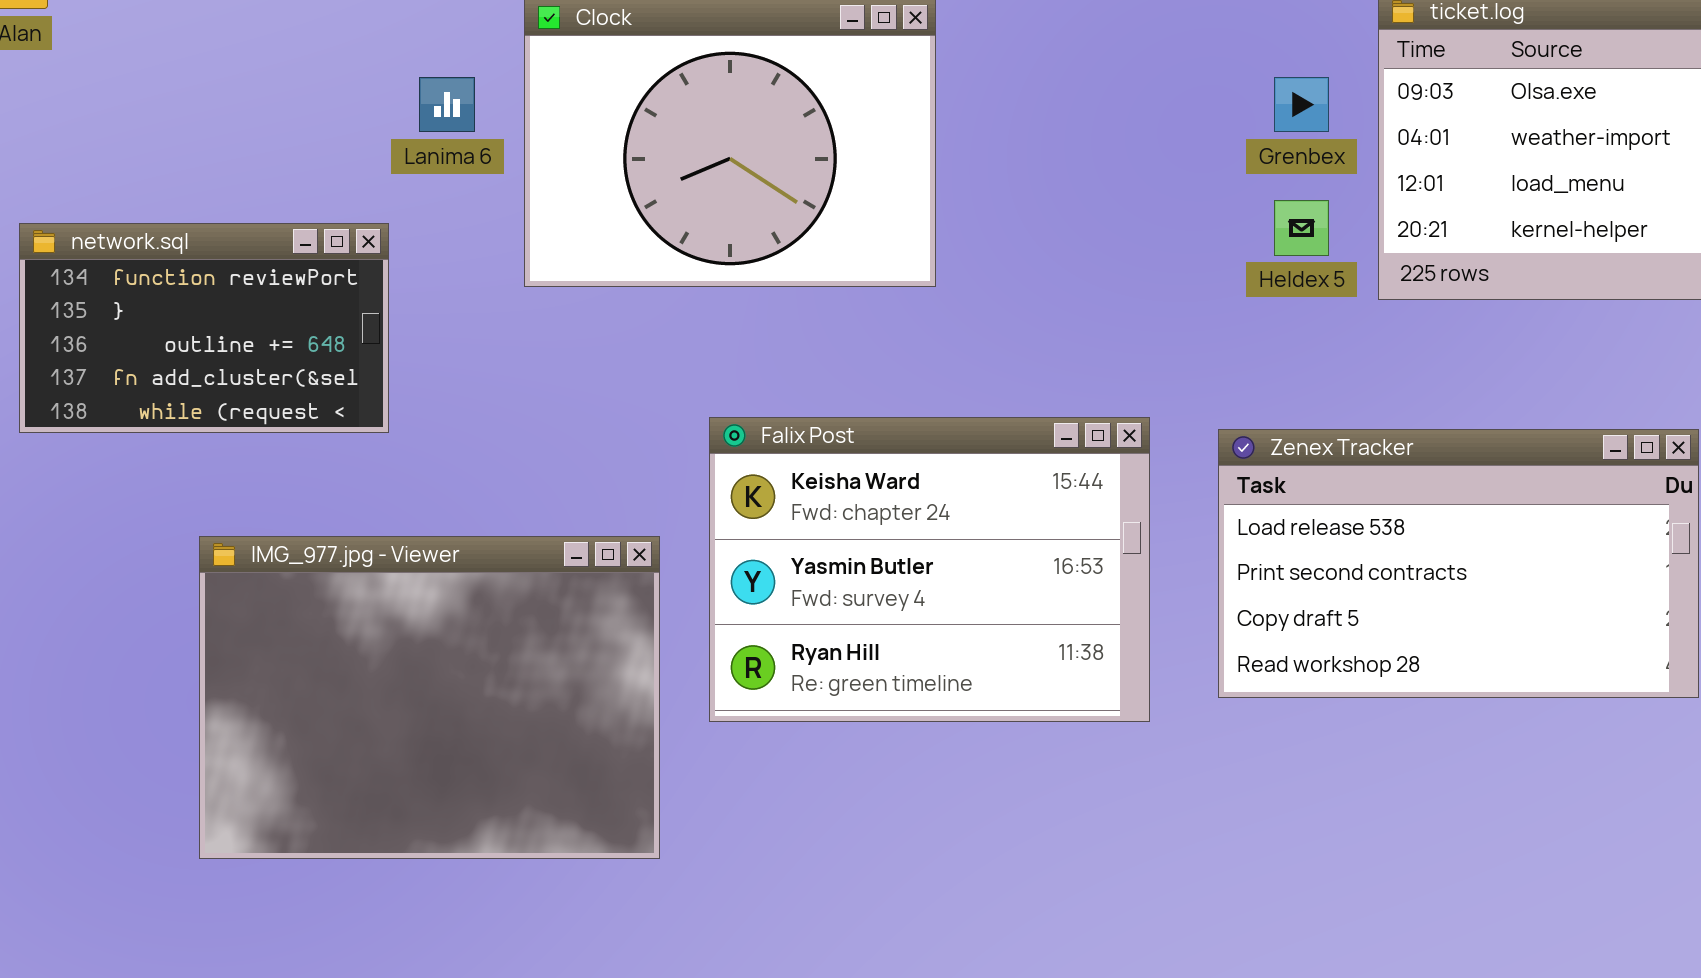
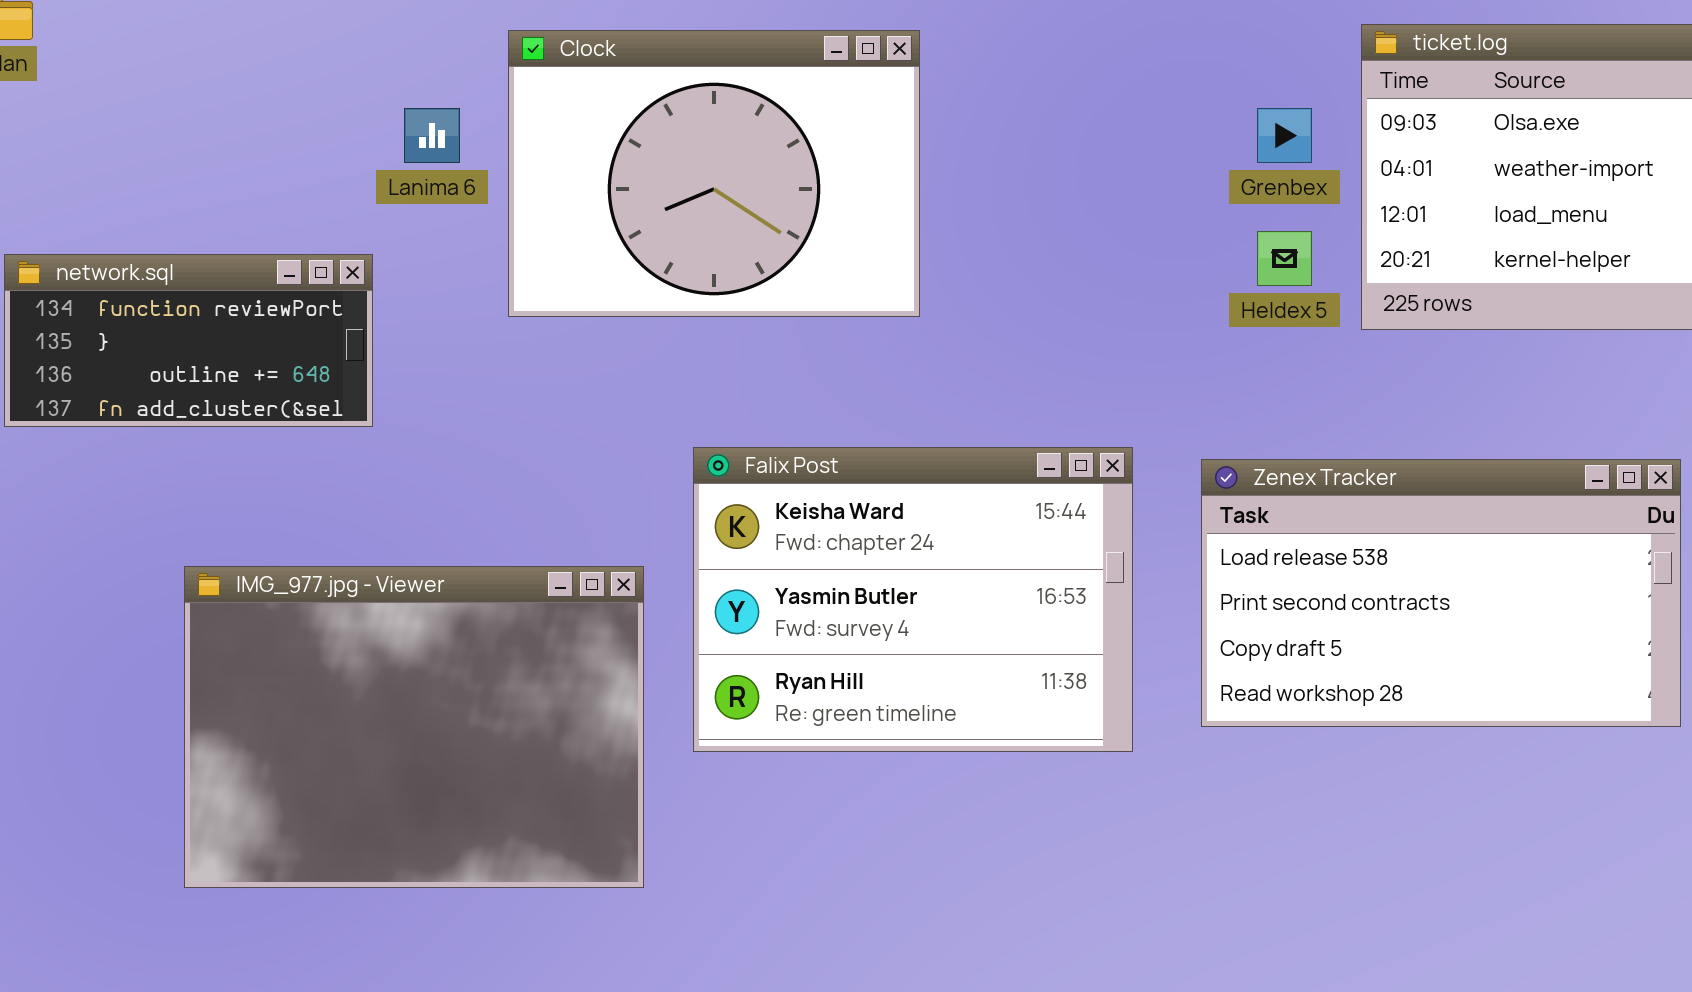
network.sql: [19,223,389,433] -> [4,254,373,427], resized

